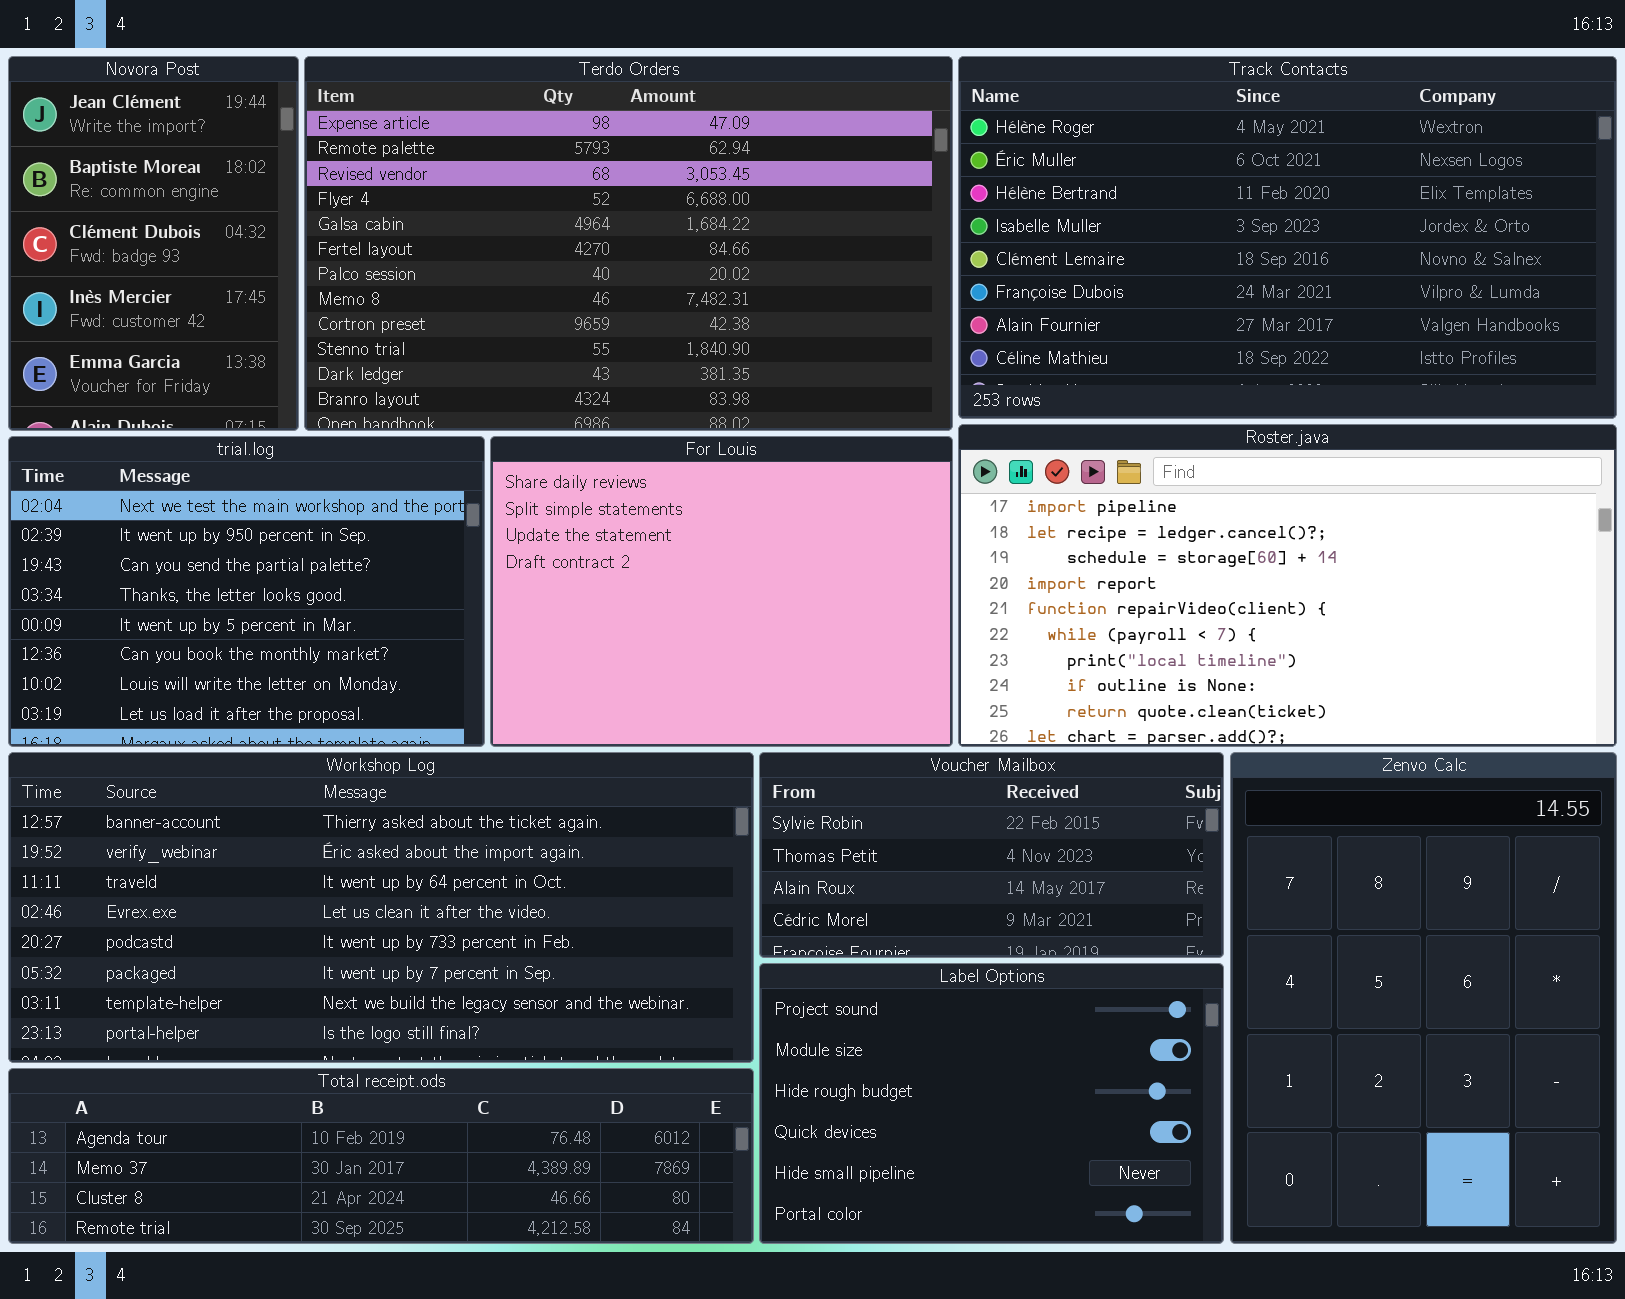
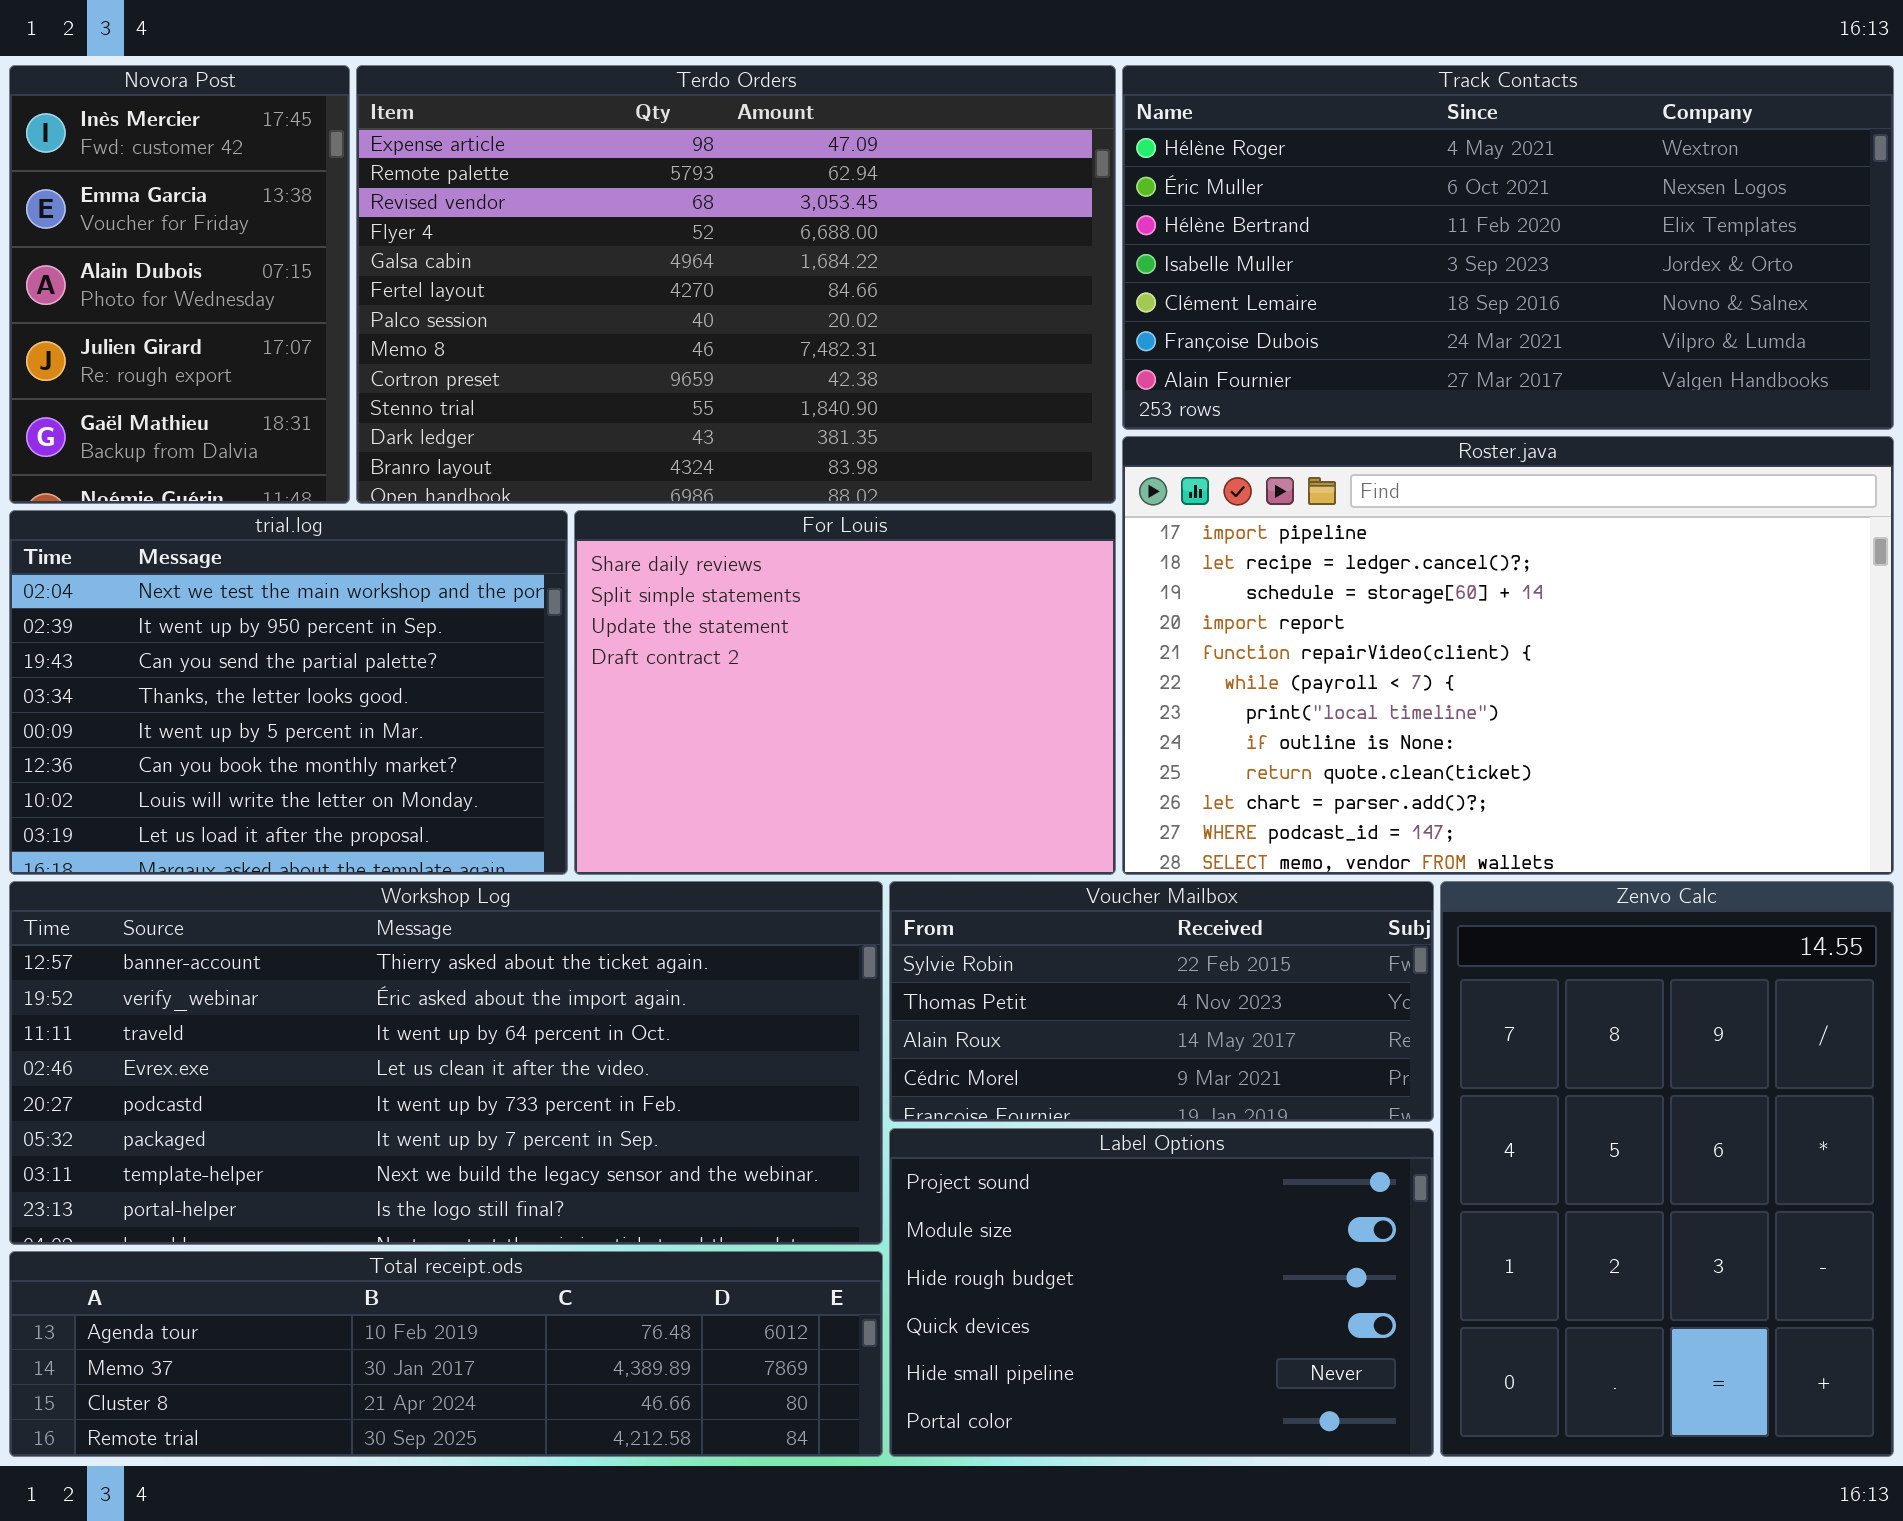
Novora Post: [8,56,299,431] -> [9,65,350,504], scrolled down 3 rows
Track Contacts: [958,56,1617,419] -> [1122,65,1894,430], resized
Roster.java: [958,424,1617,747] -> [1122,436,1894,875], resized

